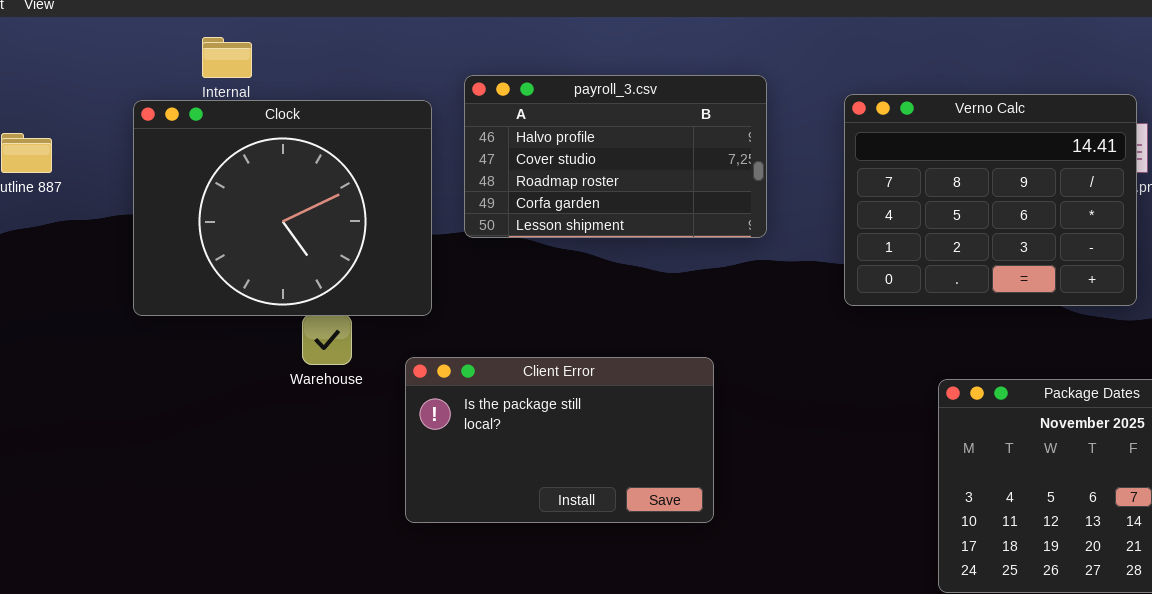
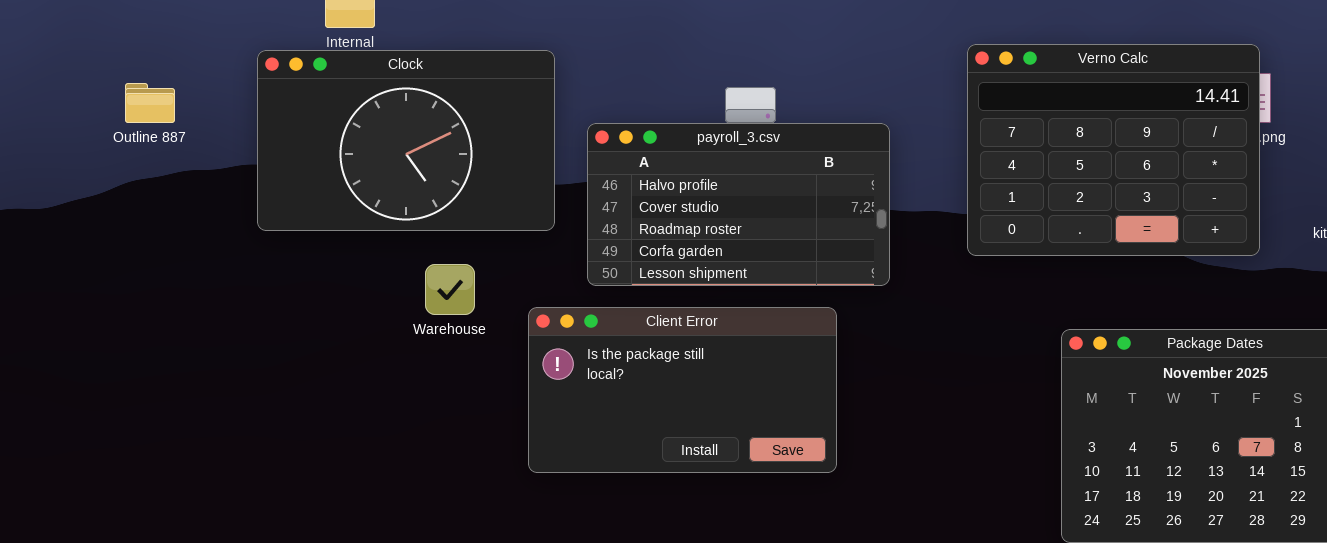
payroll_3.csv: [464,75,767,238] -> [587,123,890,286], moved
Clock: [133,100,432,316] -> [257,50,555,231], resized

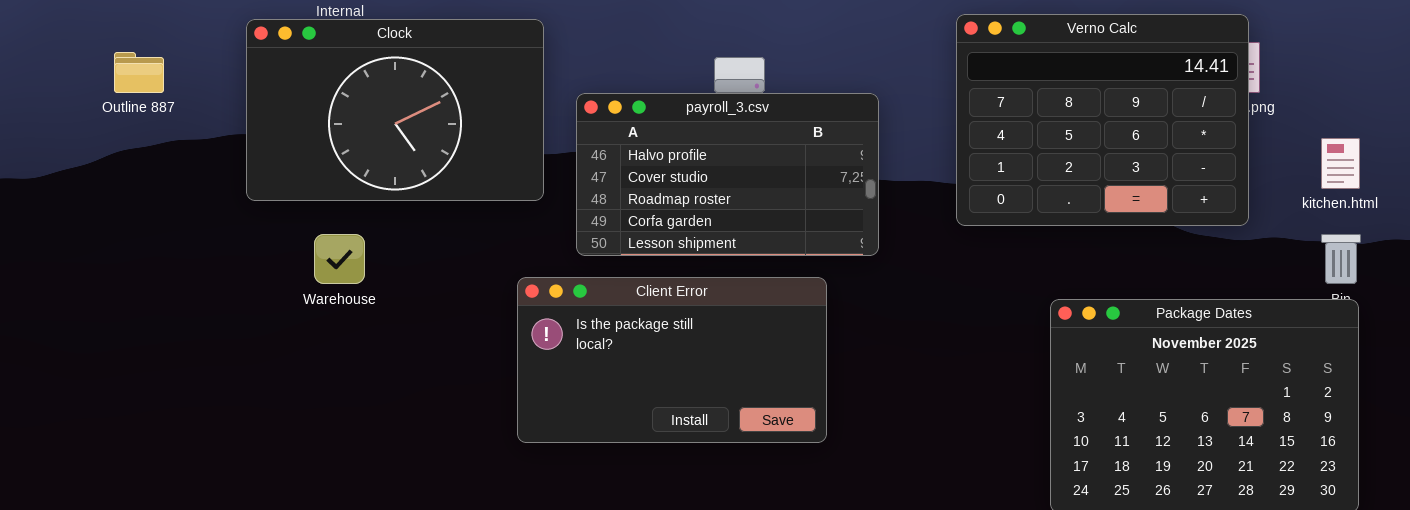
Warehouse: [425,264,475,315] -> [314,234,365,284], moved

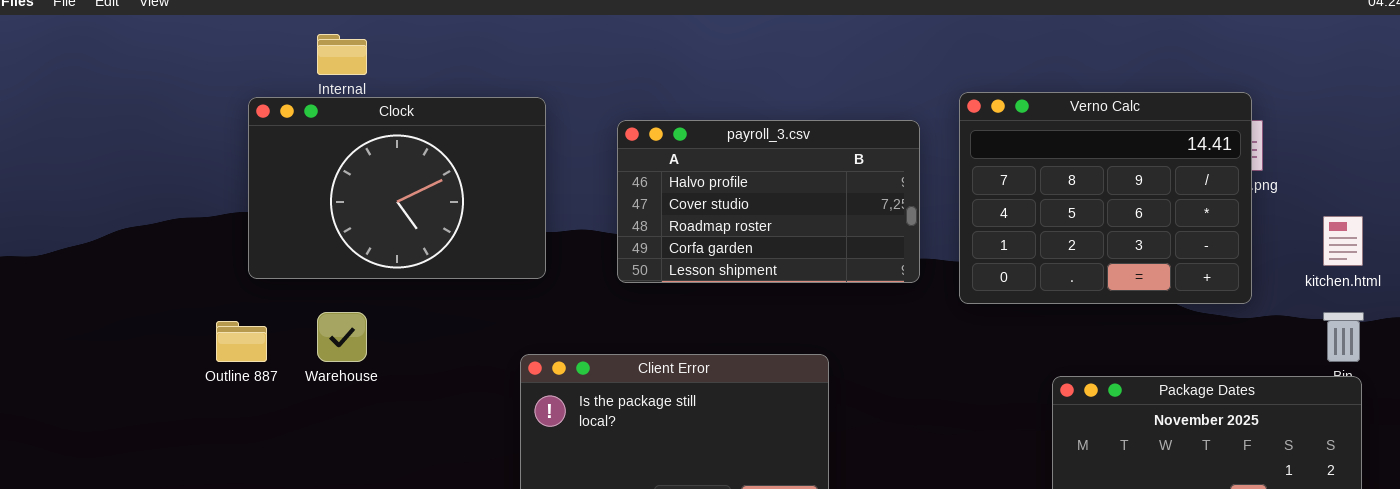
Outline 887: [114,52,164,93] -> [216,321,267,362], moved
payroll_3.csv: [576,93,879,256] -> [617,120,920,283], moved

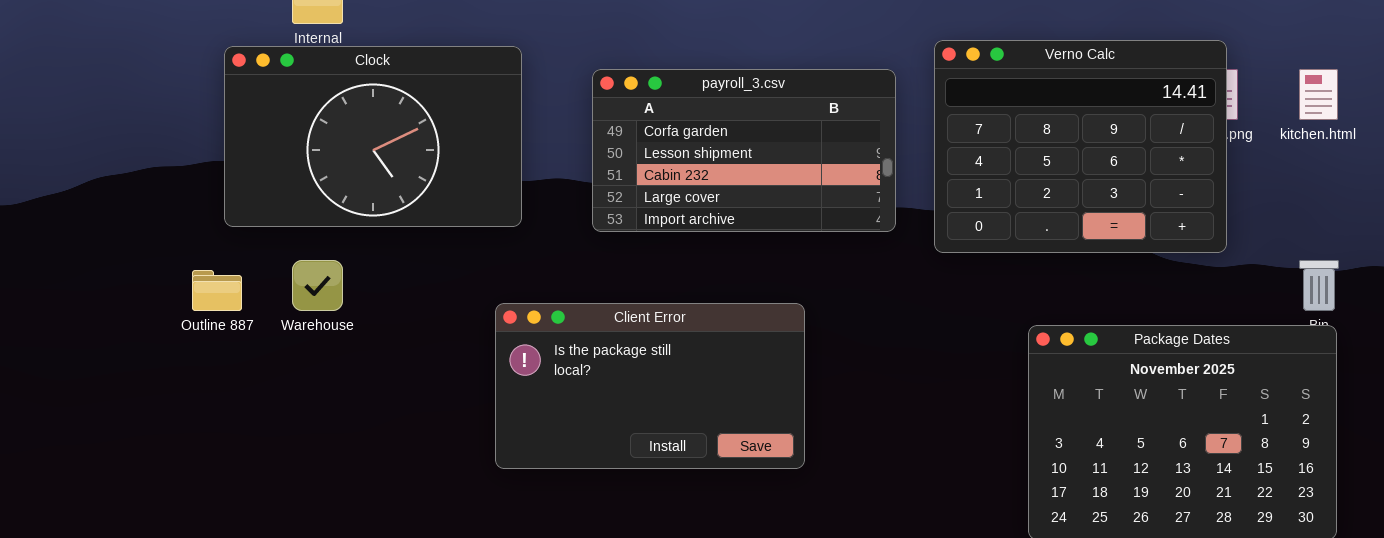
payroll_3.csv: [617,120,920,283] -> [592,69,896,232], scrolled down 3 rows
kitchen.html: [1323,216,1363,266] -> [1299,69,1338,120], moved

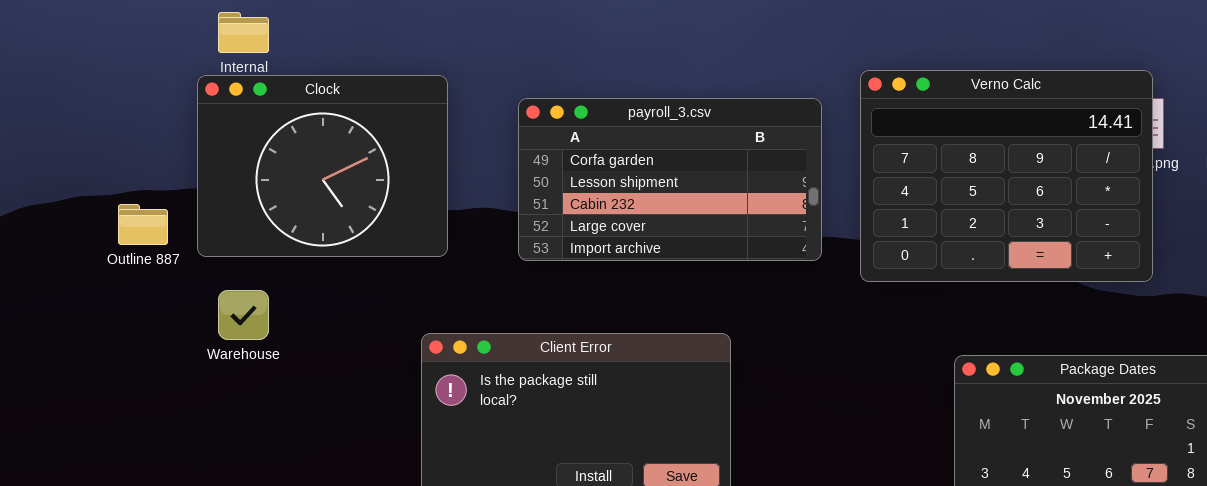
Clock: [224,46,522,227] -> [197,75,448,257], resized
Outline 887: [192,270,242,311] -> [118,204,168,245], moved

